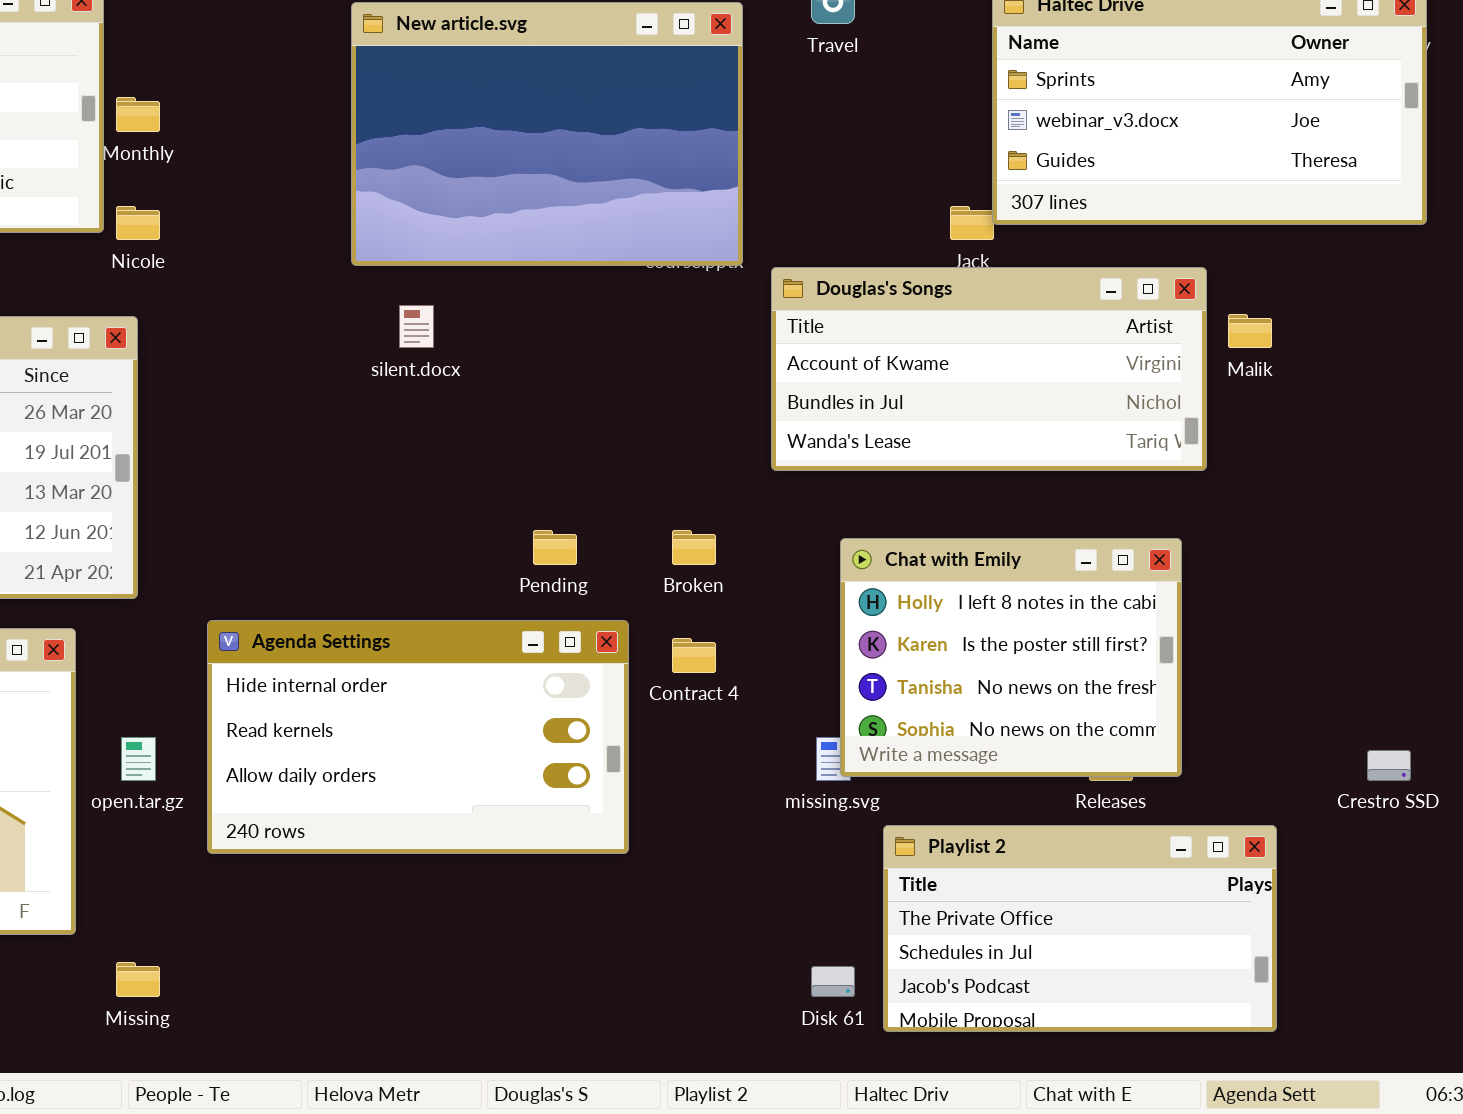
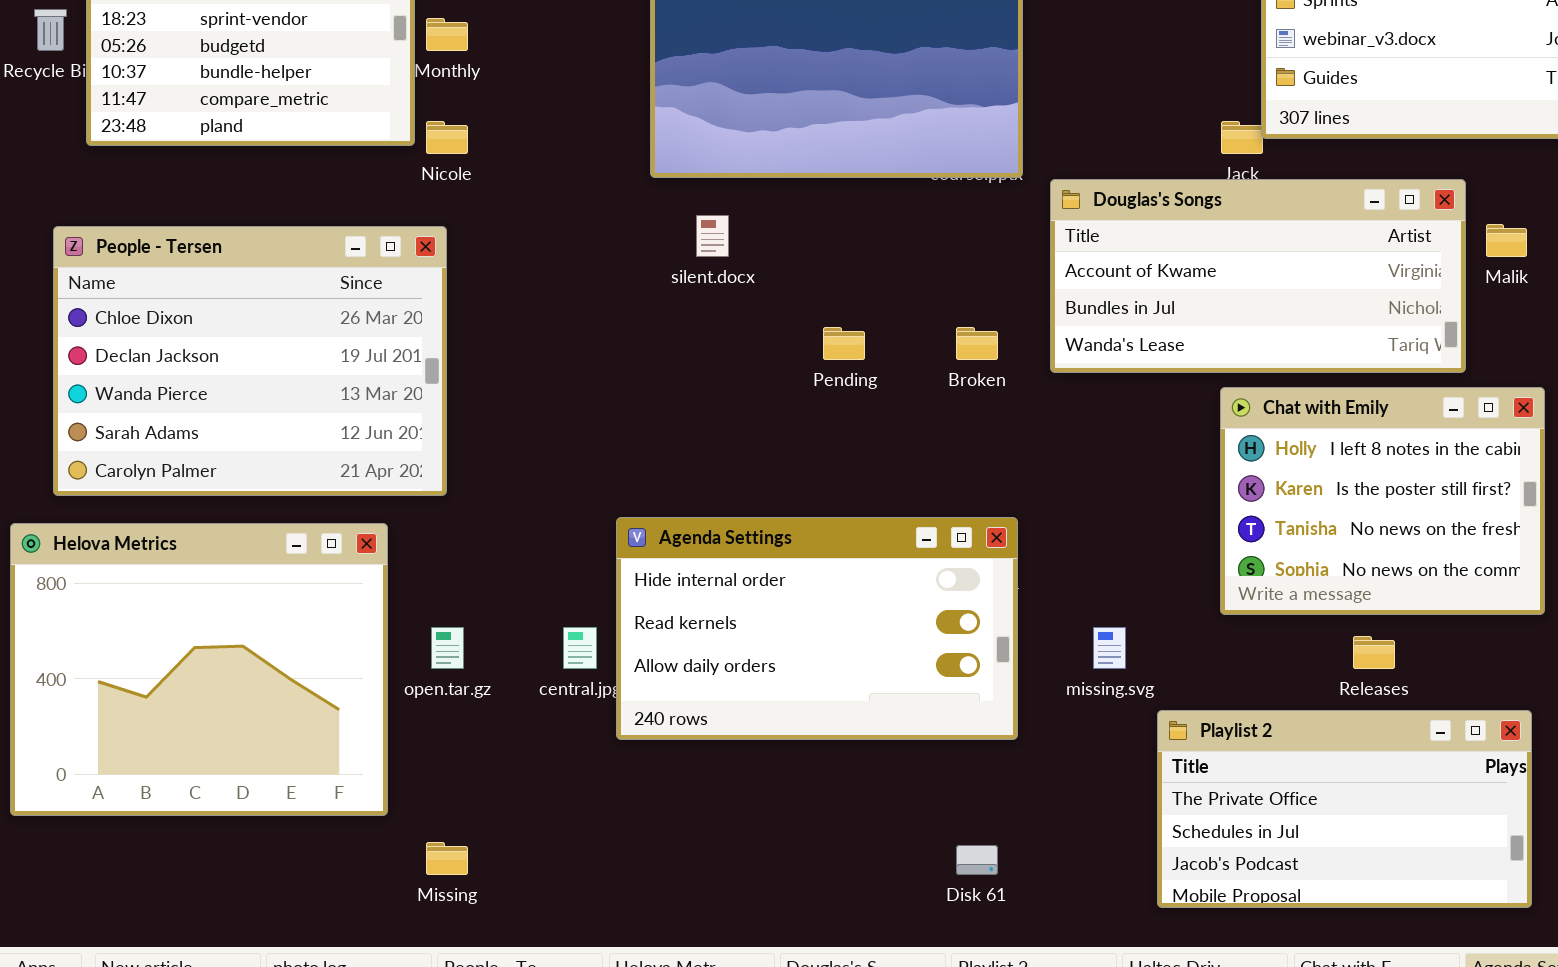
Pending: [533,530,577,565] -> [823,327,865,360], moved
Broken: [672,530,716,565] -> [956,327,998,360], moved
Chat with Emily: [840,538,1182,777] -> [1220,387,1545,615], moved
Agenda Settings: [207,620,629,854] -> [616,517,1018,740], moved
Disk 61: [811,966,855,997] -> [956,845,998,875], moved

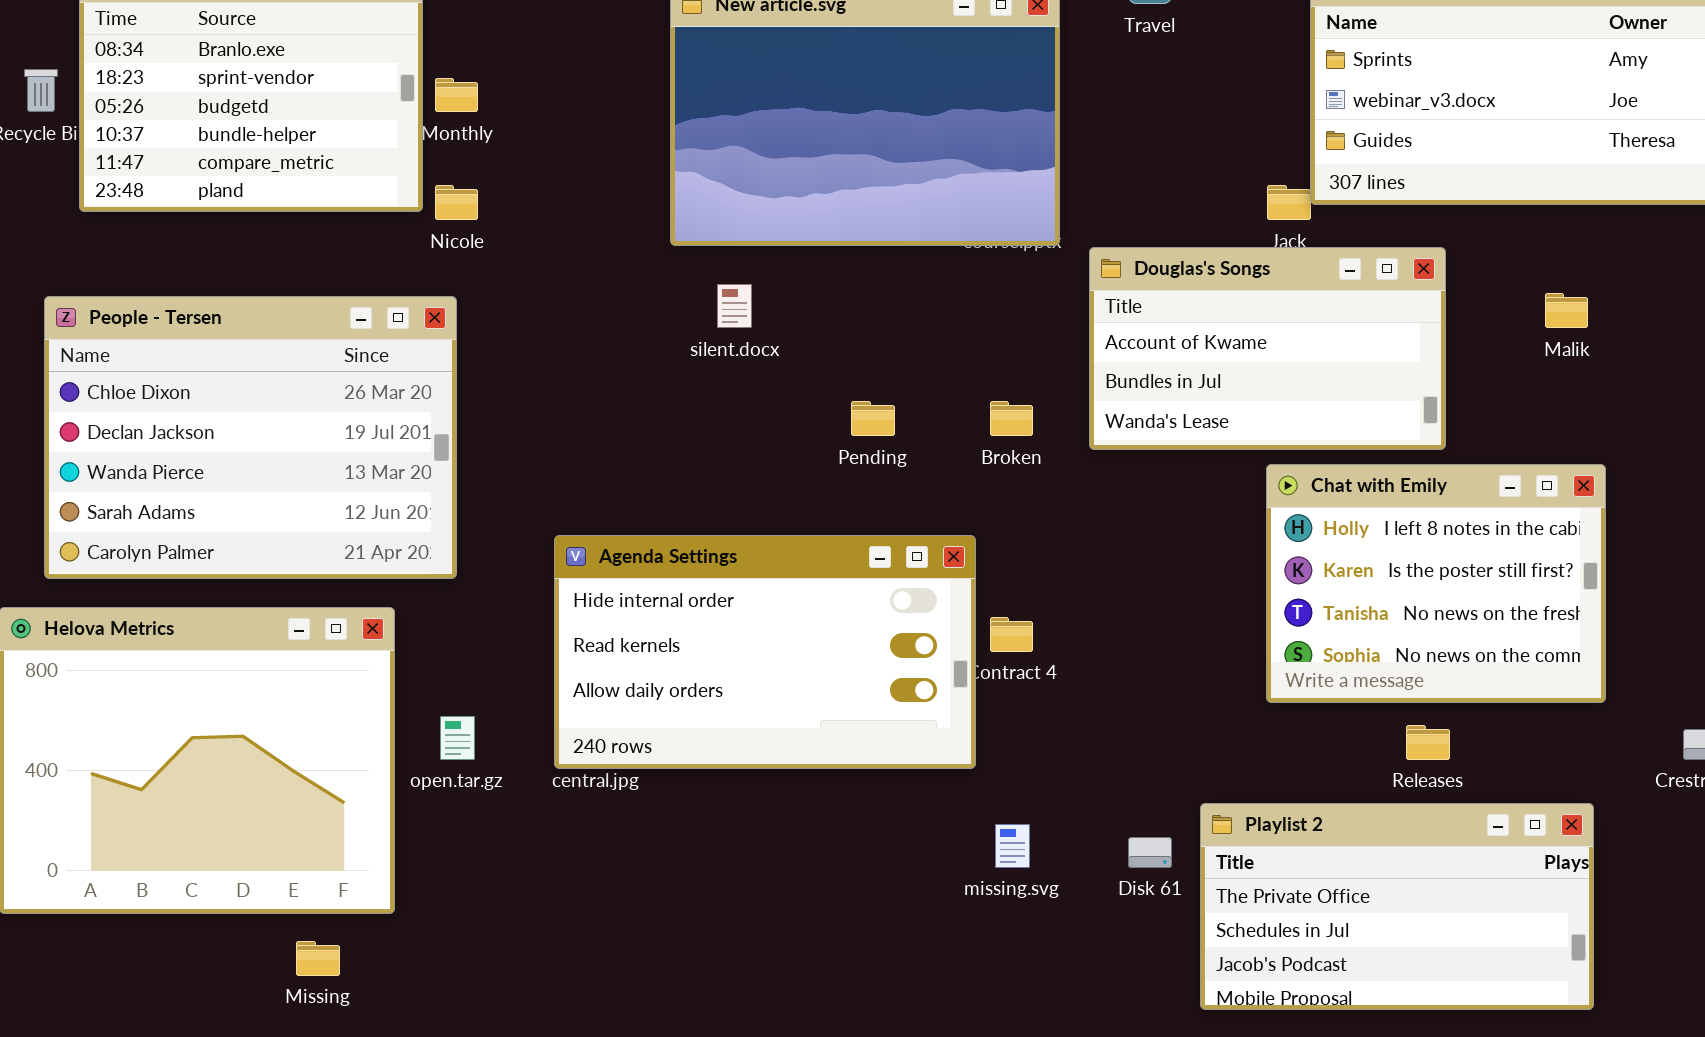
Douglas's Songs: [1050,179,1466,373] -> [1089,247,1446,450], resized
Agenda Settings: [616,517,1018,740] -> [554,535,976,769], moved
missing.svg: [1093,627,1126,669] -> [995,824,1030,868], moved
Missing: [426,842,468,875] -> [296,941,340,976], moved
Disk 61: [956,845,998,875] -> [1128,837,1172,868], moved

